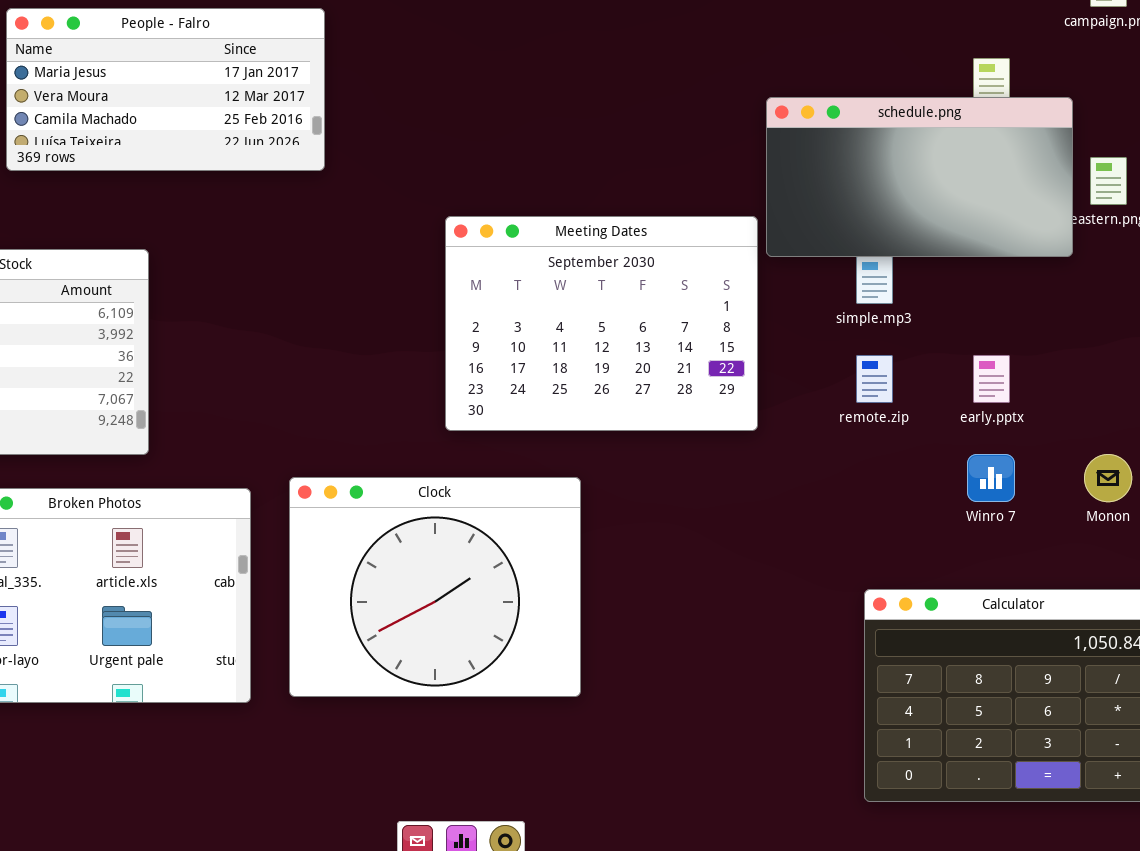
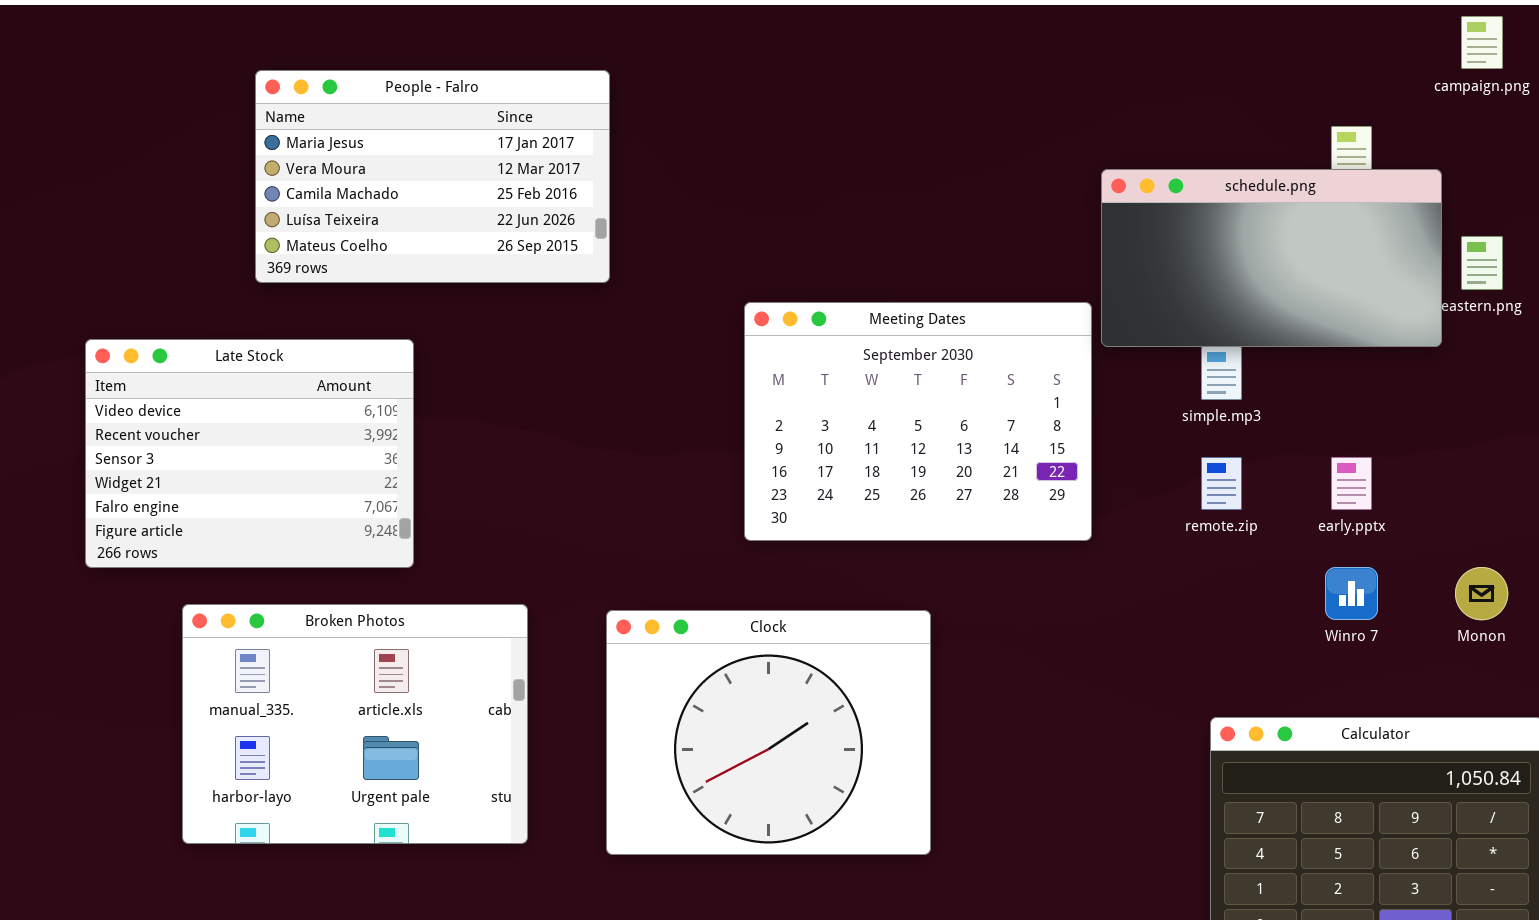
People - Falro: [6,8,325,171] -> [255,70,610,283], resized
Clock: [289,477,581,697] -> [606,610,931,855], moved

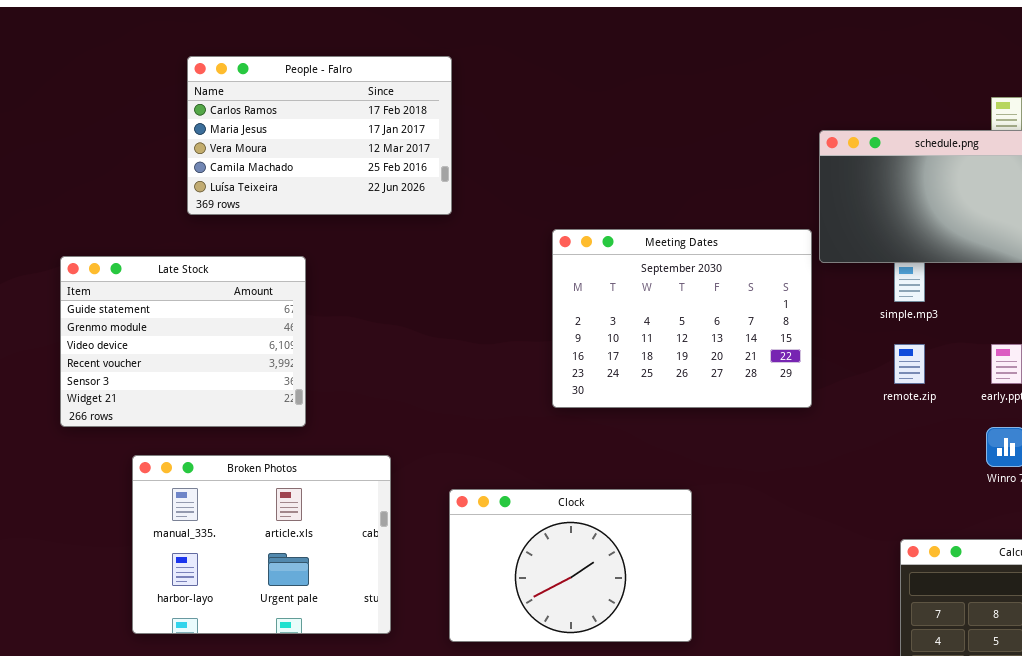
People - Falro: [255,70,610,283] -> [187,56,452,215], scrolled up 1 row
Late Stock: [85,339,414,568] -> [60,256,306,427], scrolled up 2 rows
Clock: [606,610,931,855] -> [449,489,692,642], resized

